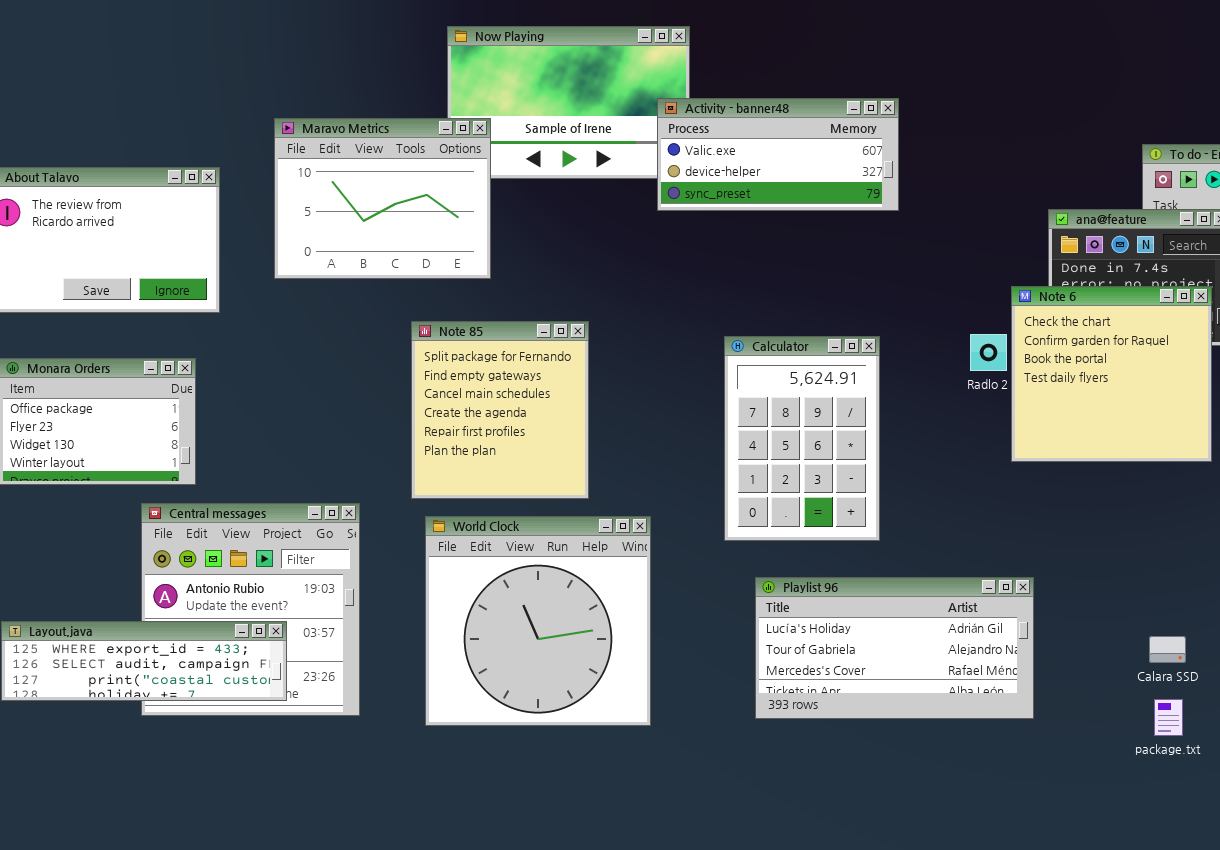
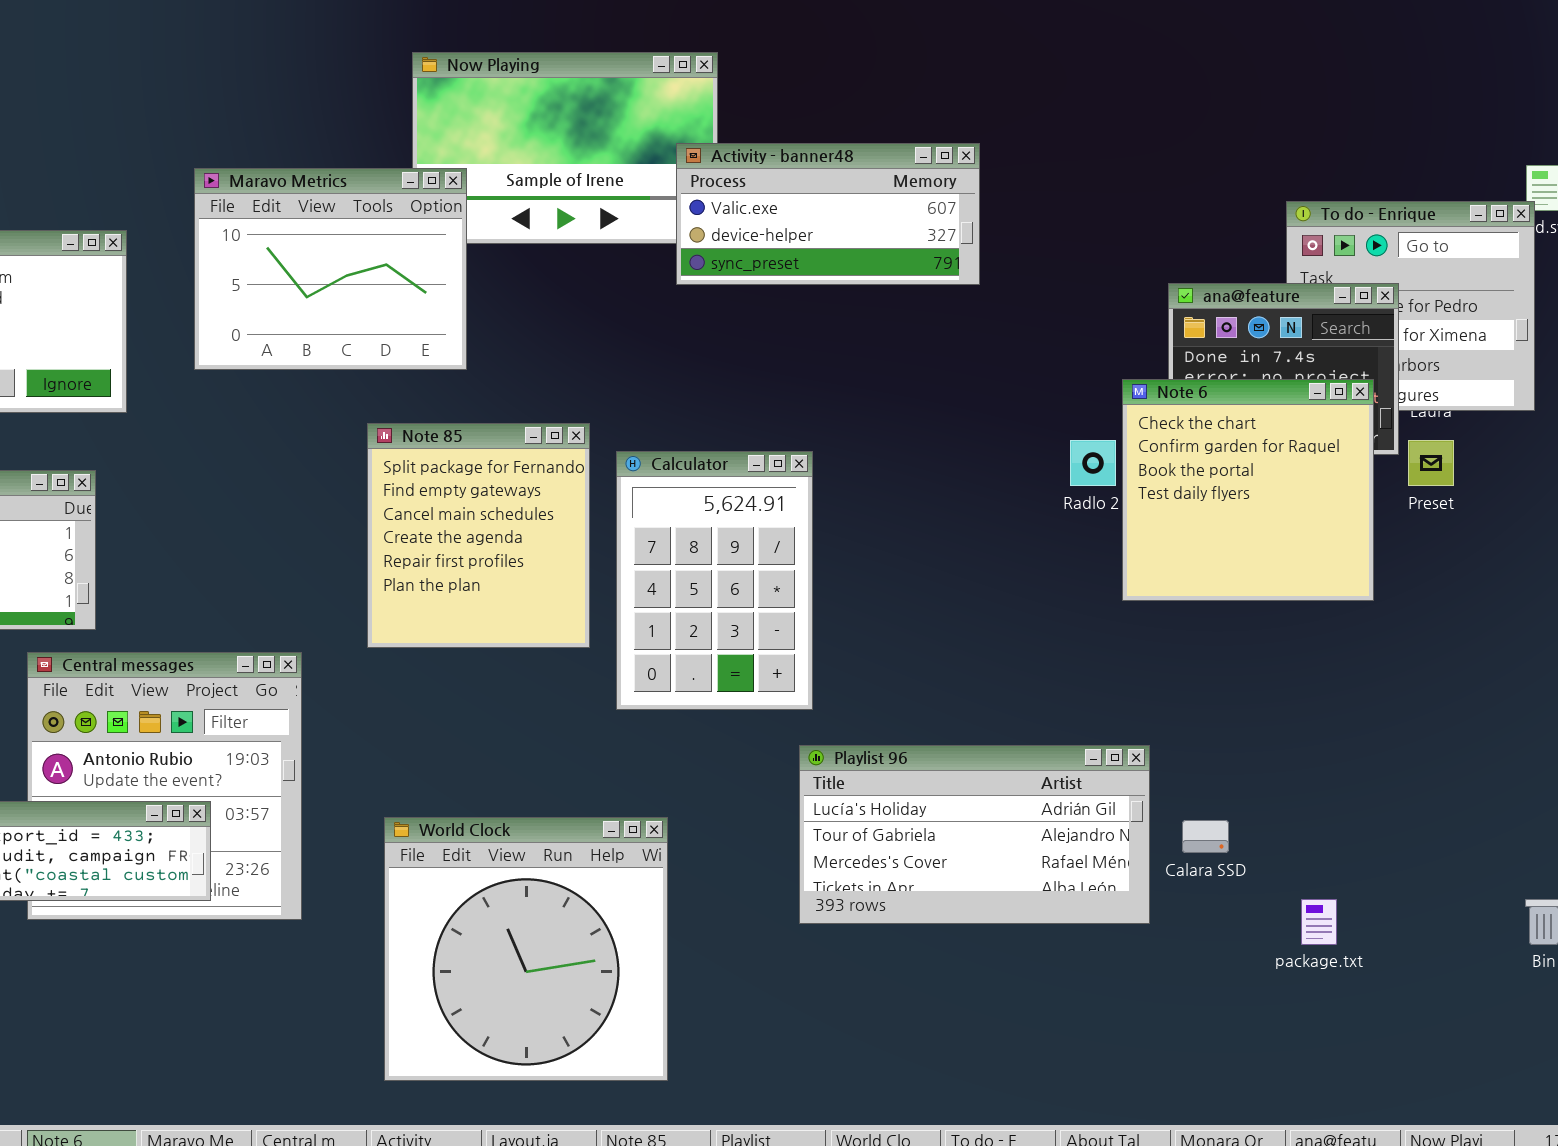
Calculator: [724,336,880,541] -> [616,451,813,710], moved
World Clock: [425,516,651,726] -> [384,817,668,1081], moved
Calara SSD: [1149,636,1186,663] -> [1182,820,1229,853], moved

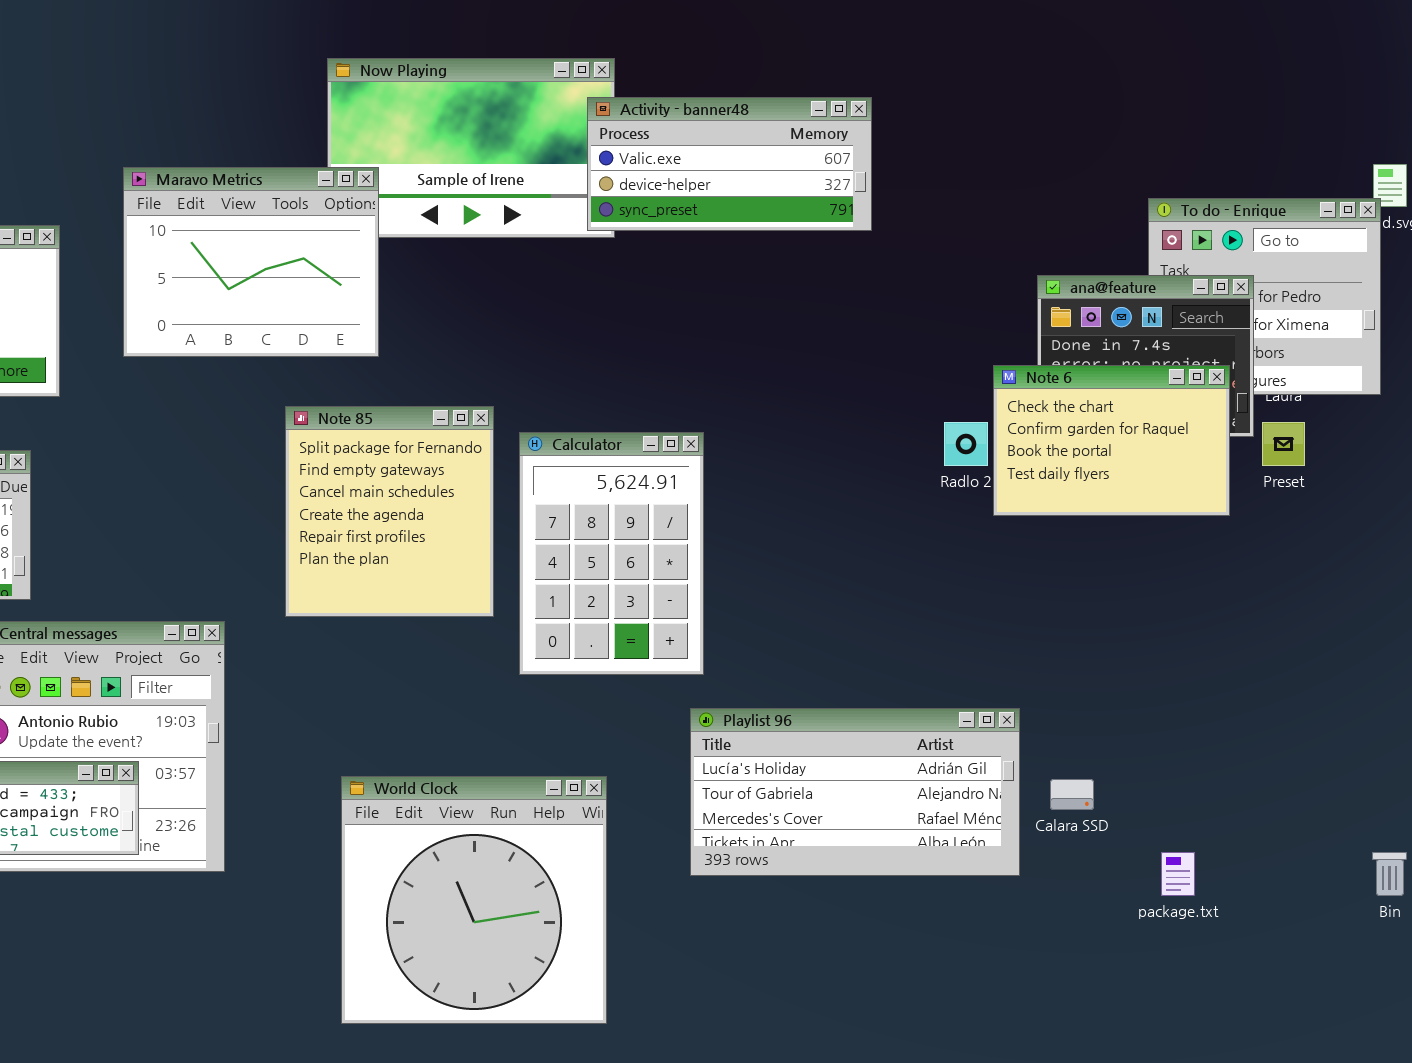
Activity - banner48: [676,143,980,285] -> [587,97,872,231], moved
Note 6: [1122,379,1374,601] -> [993,365,1230,516], resized
World Clock: [384,817,668,1081] -> [341,776,607,1024], moved

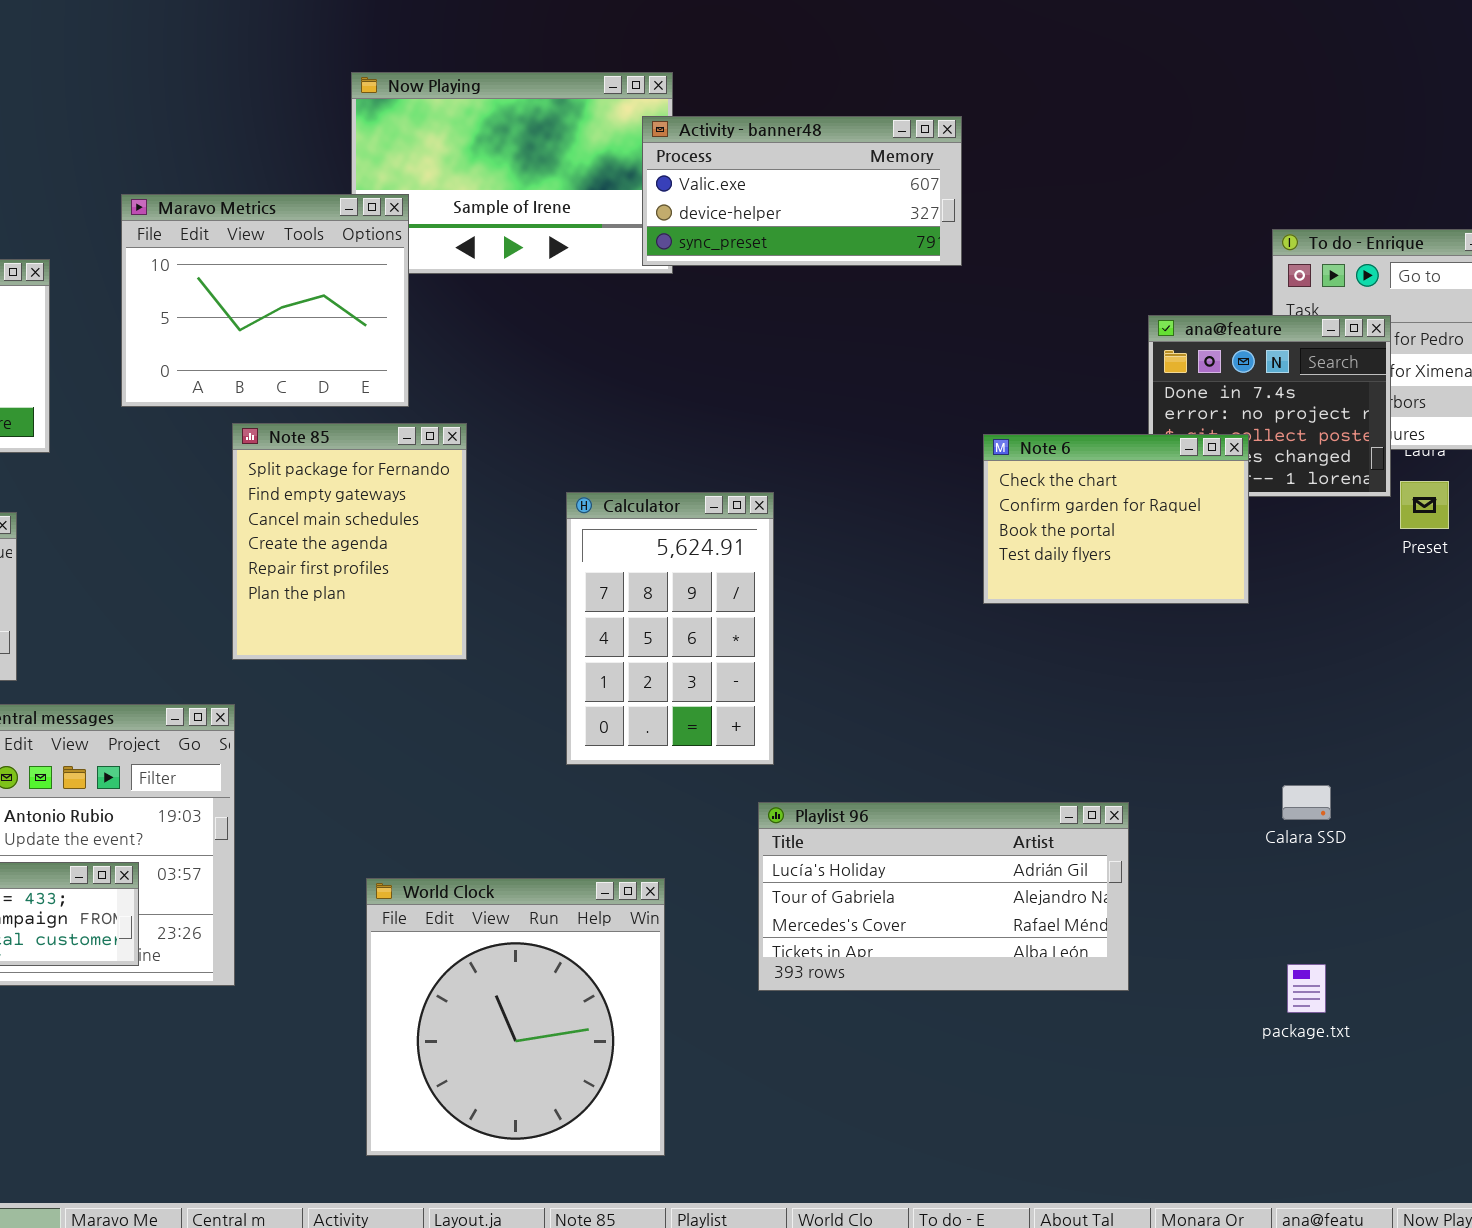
Note 6: [993,365,1230,516] -> [983,434,1249,604], moved
Note 85: [285,406,494,617] -> [232,423,467,660], moved
Calara SSD: [1050,779,1094,810] -> [1282,785,1331,820], moved

